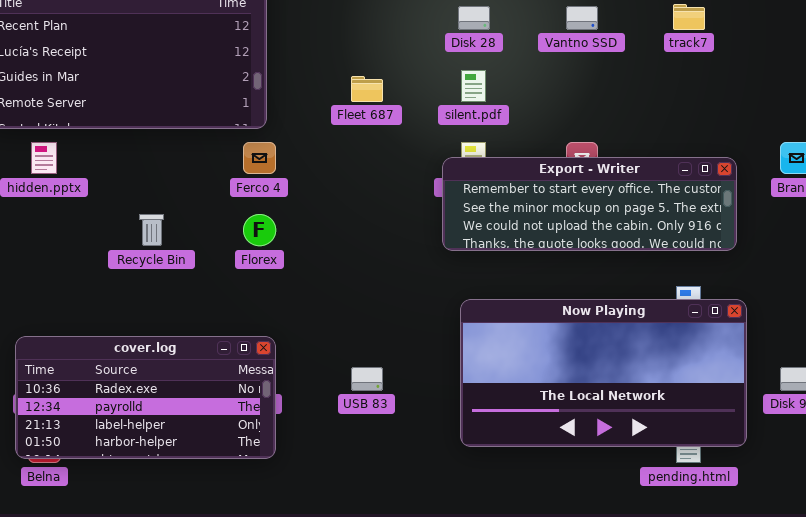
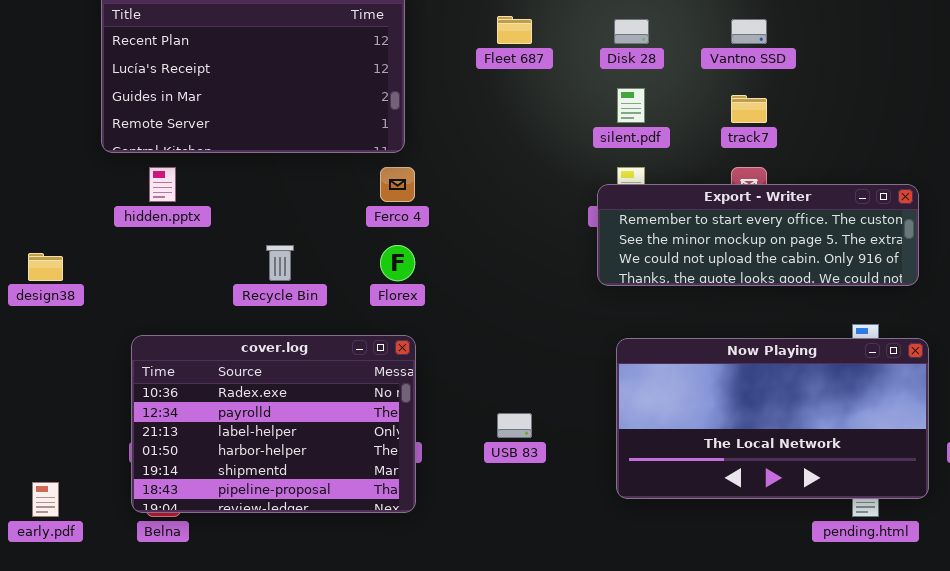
track7: [673,4,705,30] -> [731,95,767,123], moved
Fleet 687: [351,76,383,102] -> [497,16,532,44], moved
cover.log: [15,336,276,459] -> [131,335,416,513], resized

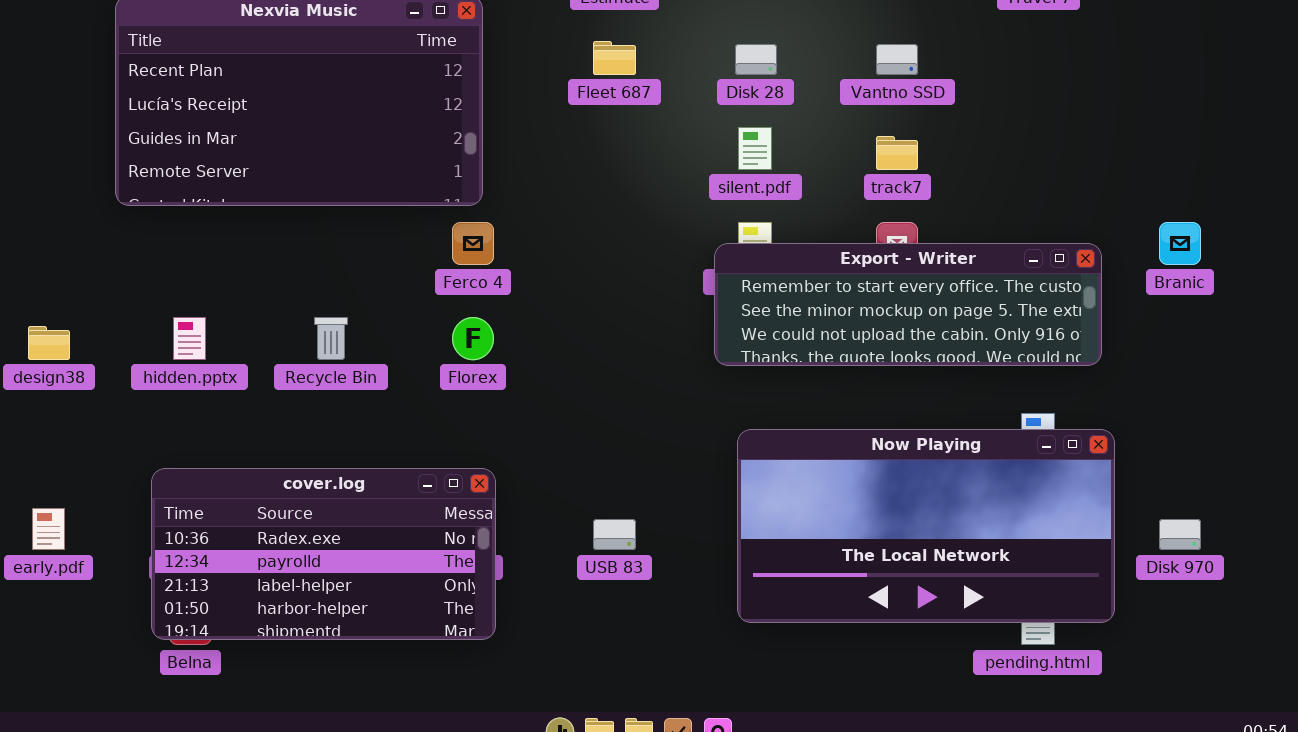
hidden.pptx: [149,167,176,202] -> [173,317,206,360], moved
cover.log: [131,335,416,513] -> [151,468,496,640], resized
early.pdf: [32,482,59,517] -> [32,508,65,550], moved

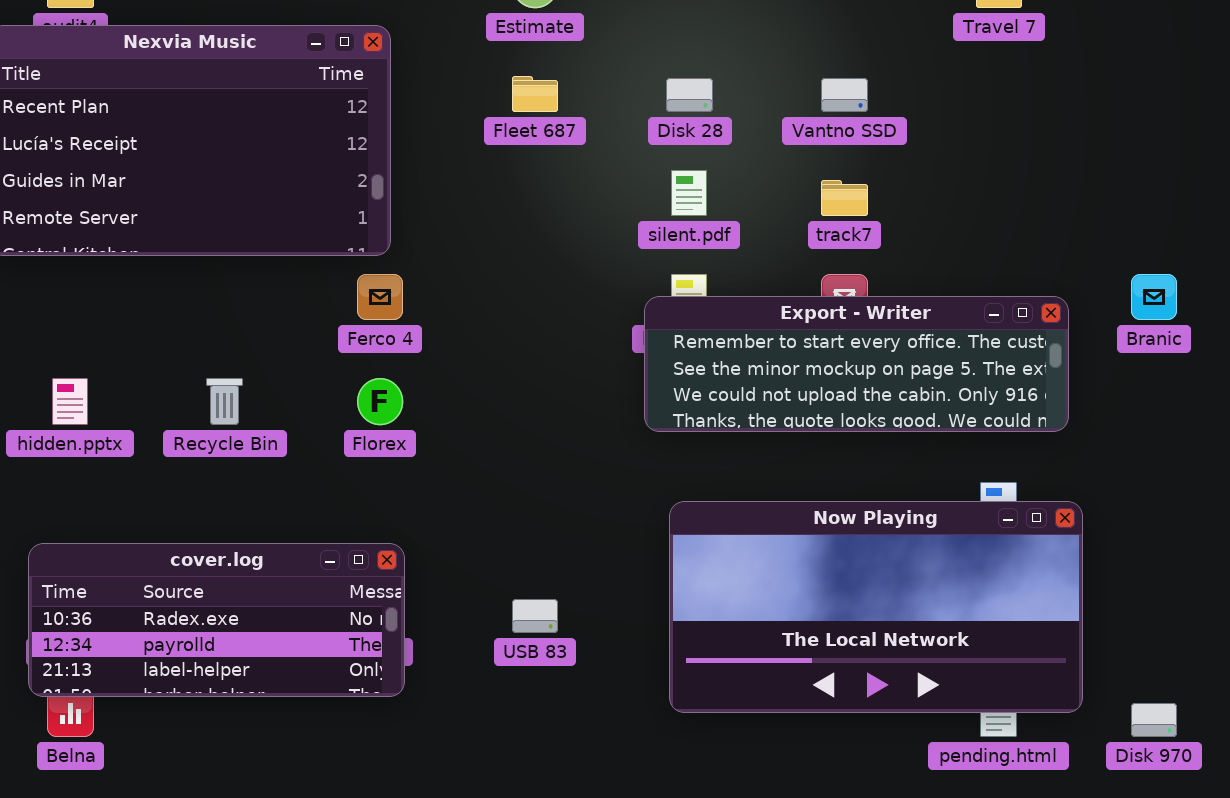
cover.log: [151,468,496,640] -> [28,543,405,697], resized
Disk 970: [1159,519,1201,550] -> [1131,703,1177,737], moved

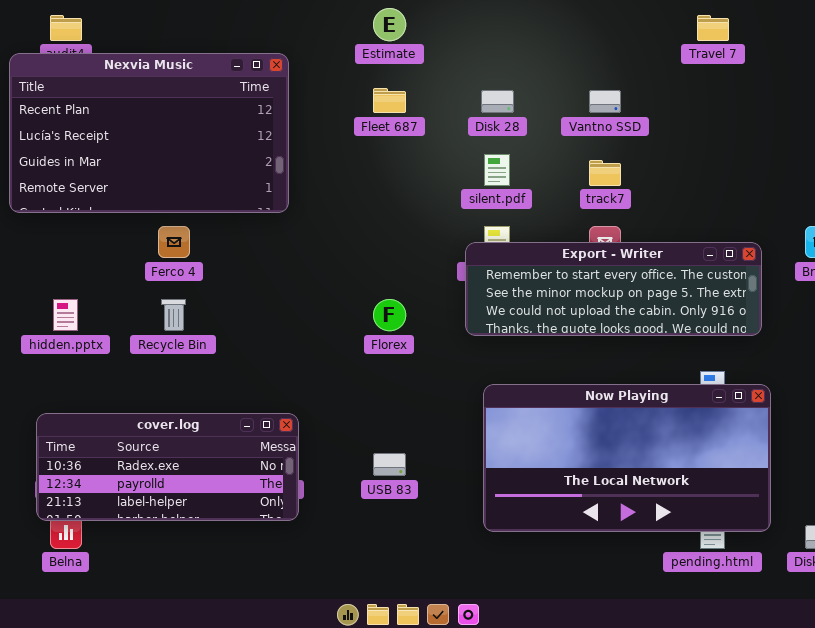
Ferco 4: [357,274,403,320] -> [158,226,190,258], moved
Florex: [357,378,403,425] -> [373,299,406,331], moved

